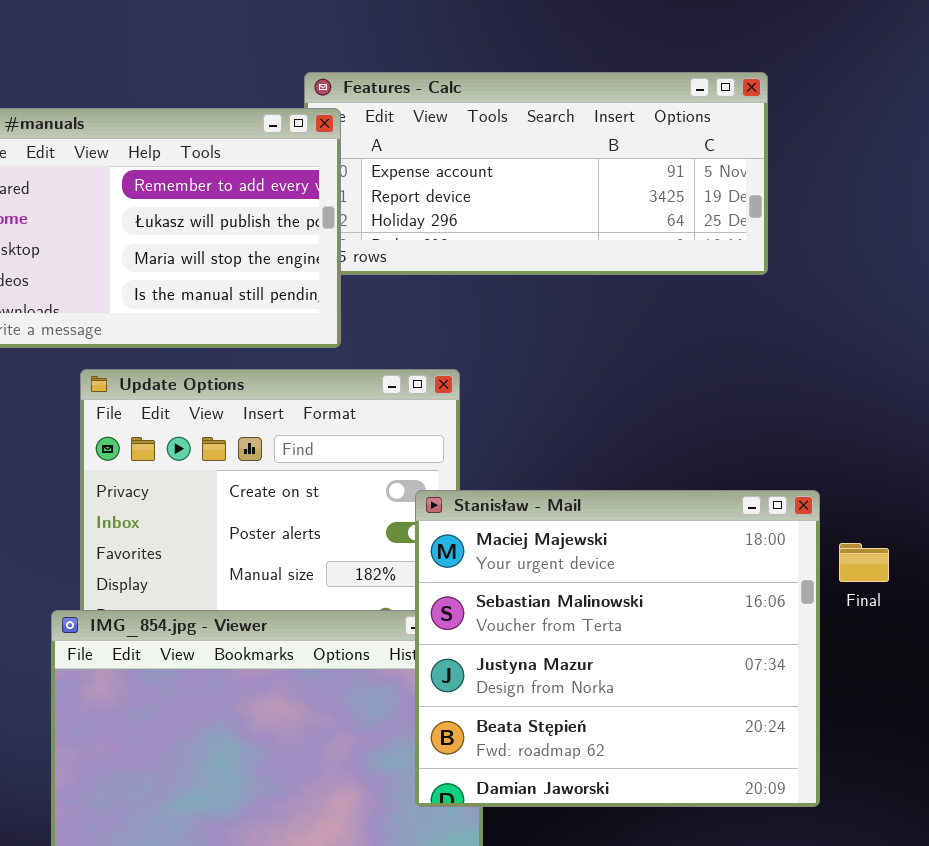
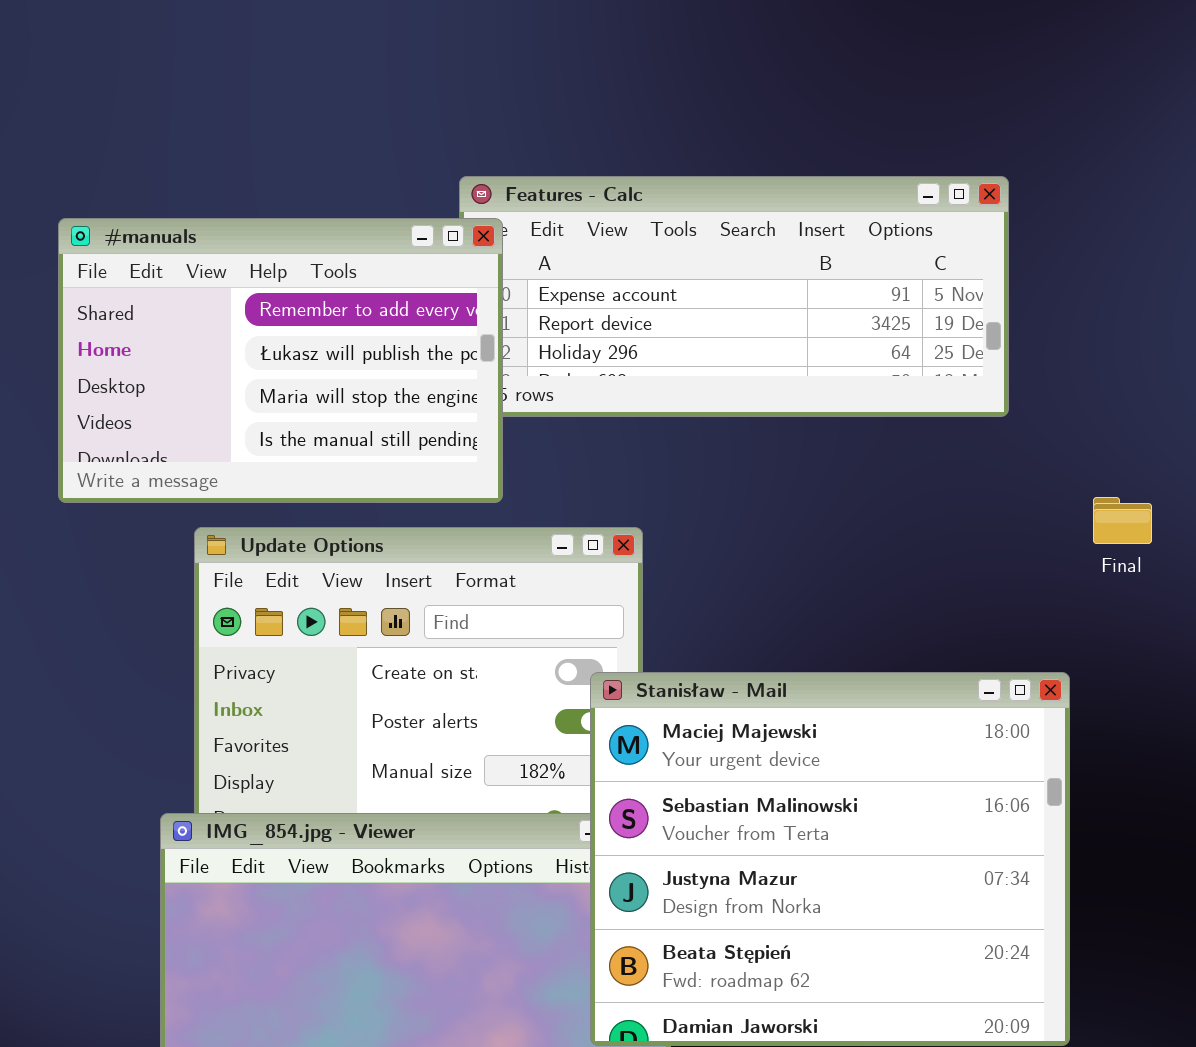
Final: [839,543,889,582] -> [1093,497,1152,544], moved

